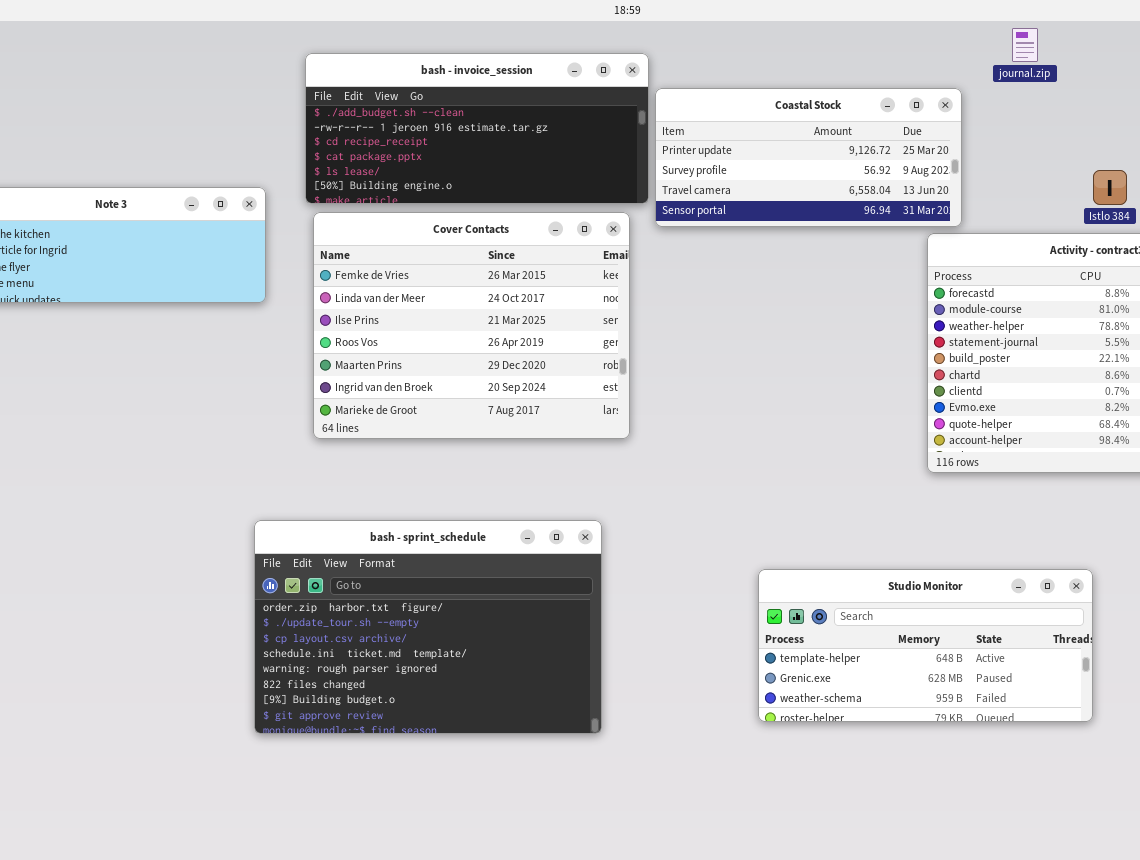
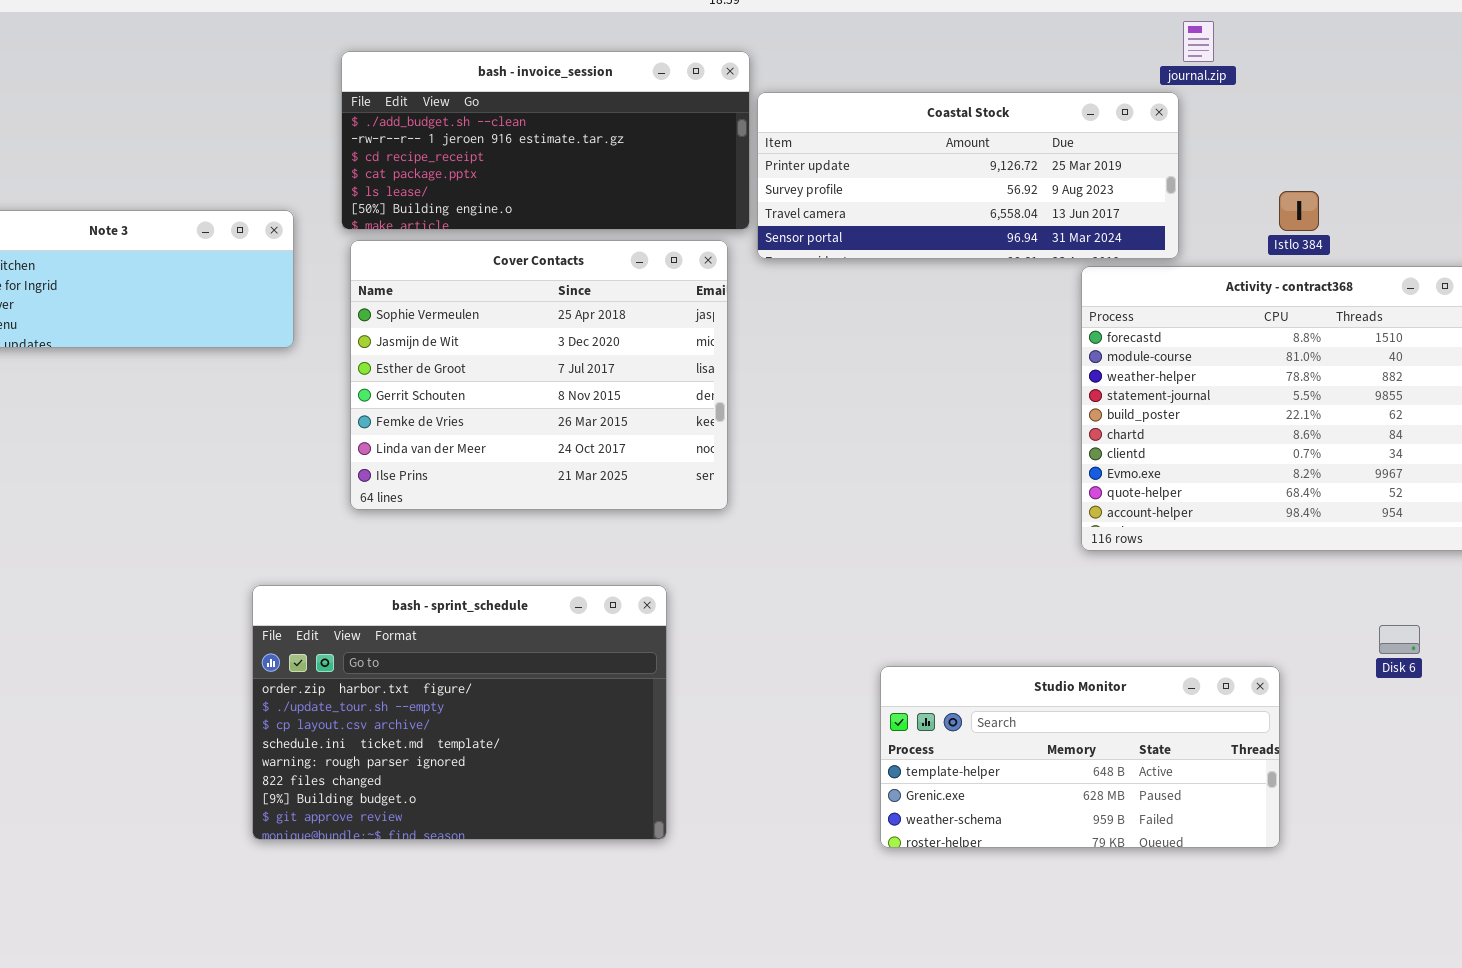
Coastal Stock: [655,88,962,227] -> [757,92,1179,259], resized
Cover Contacts: [313,212,630,439] -> [350,240,728,510], scrolled up 4 rows
bash - sprint_schedule: [254,520,602,734] -> [252,585,667,840], moved

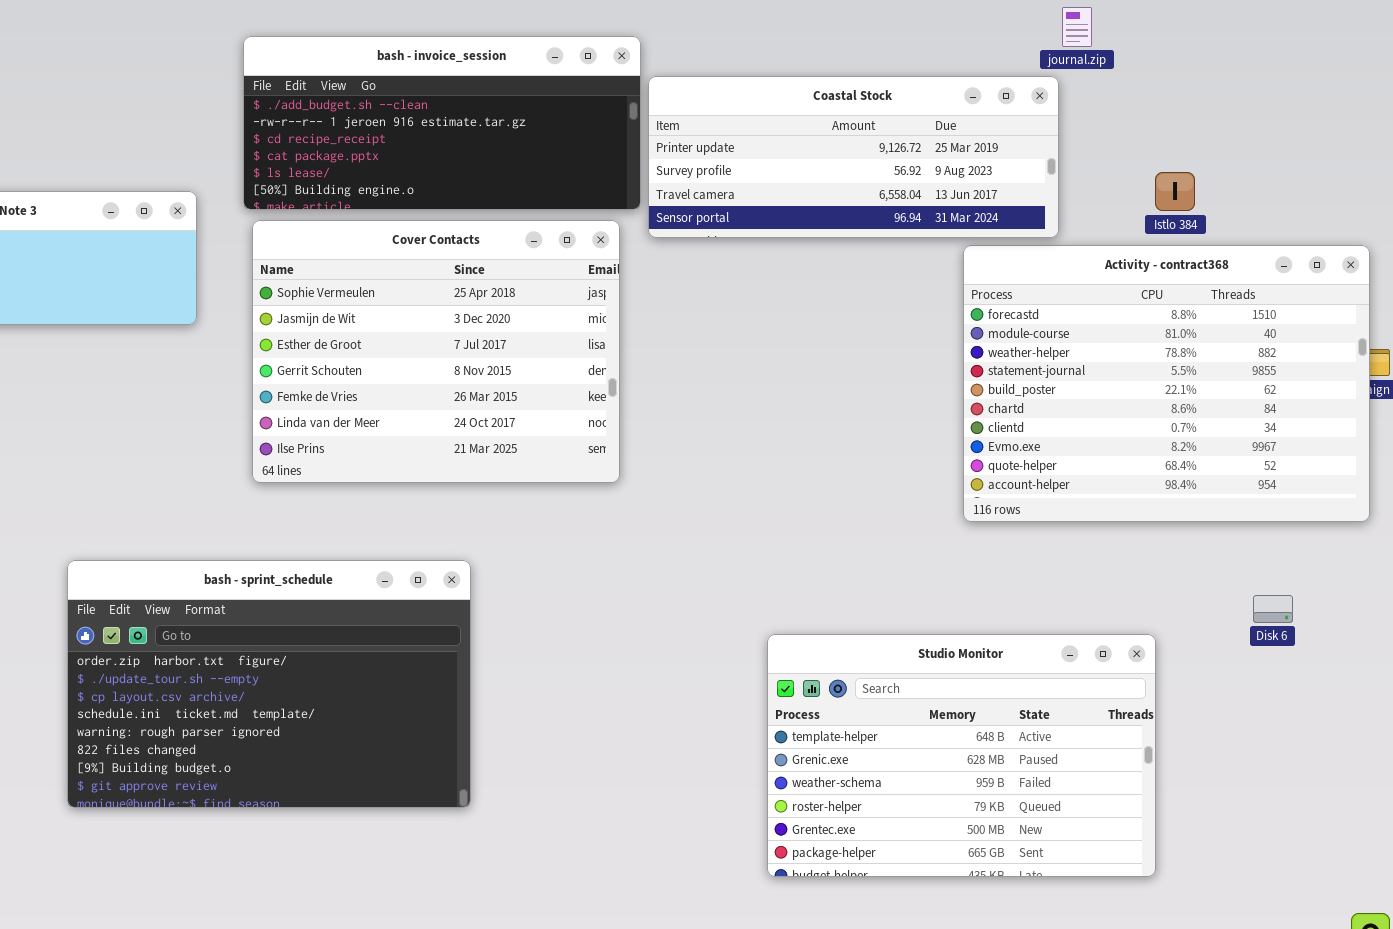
bash - sprint_schedule: [252,585,667,840] -> [67,560,471,808], moved
Studio Monitor: [880,666,1280,848] -> [767,634,1156,877], resized

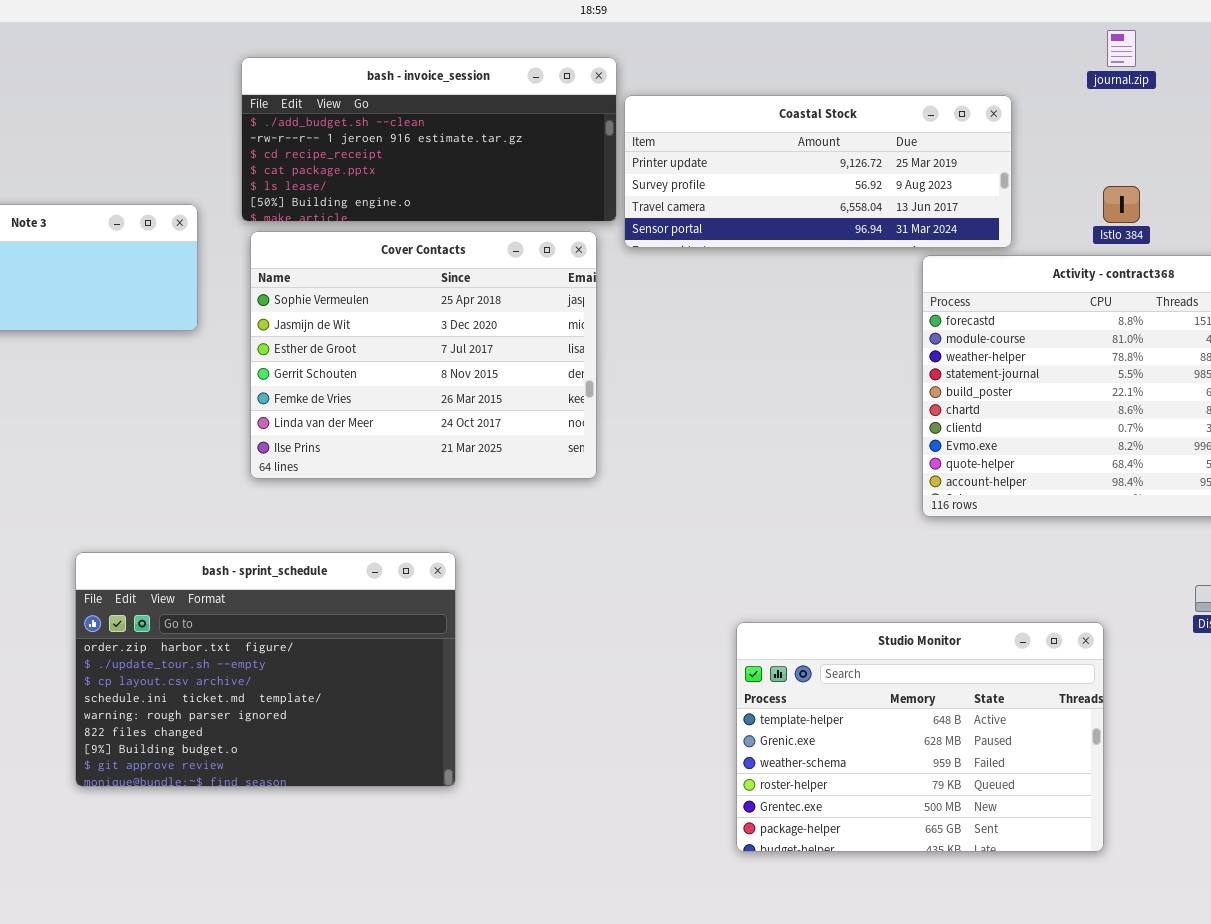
journal.zip: [1062,7,1092,47] -> [1107,30,1136,67], moved

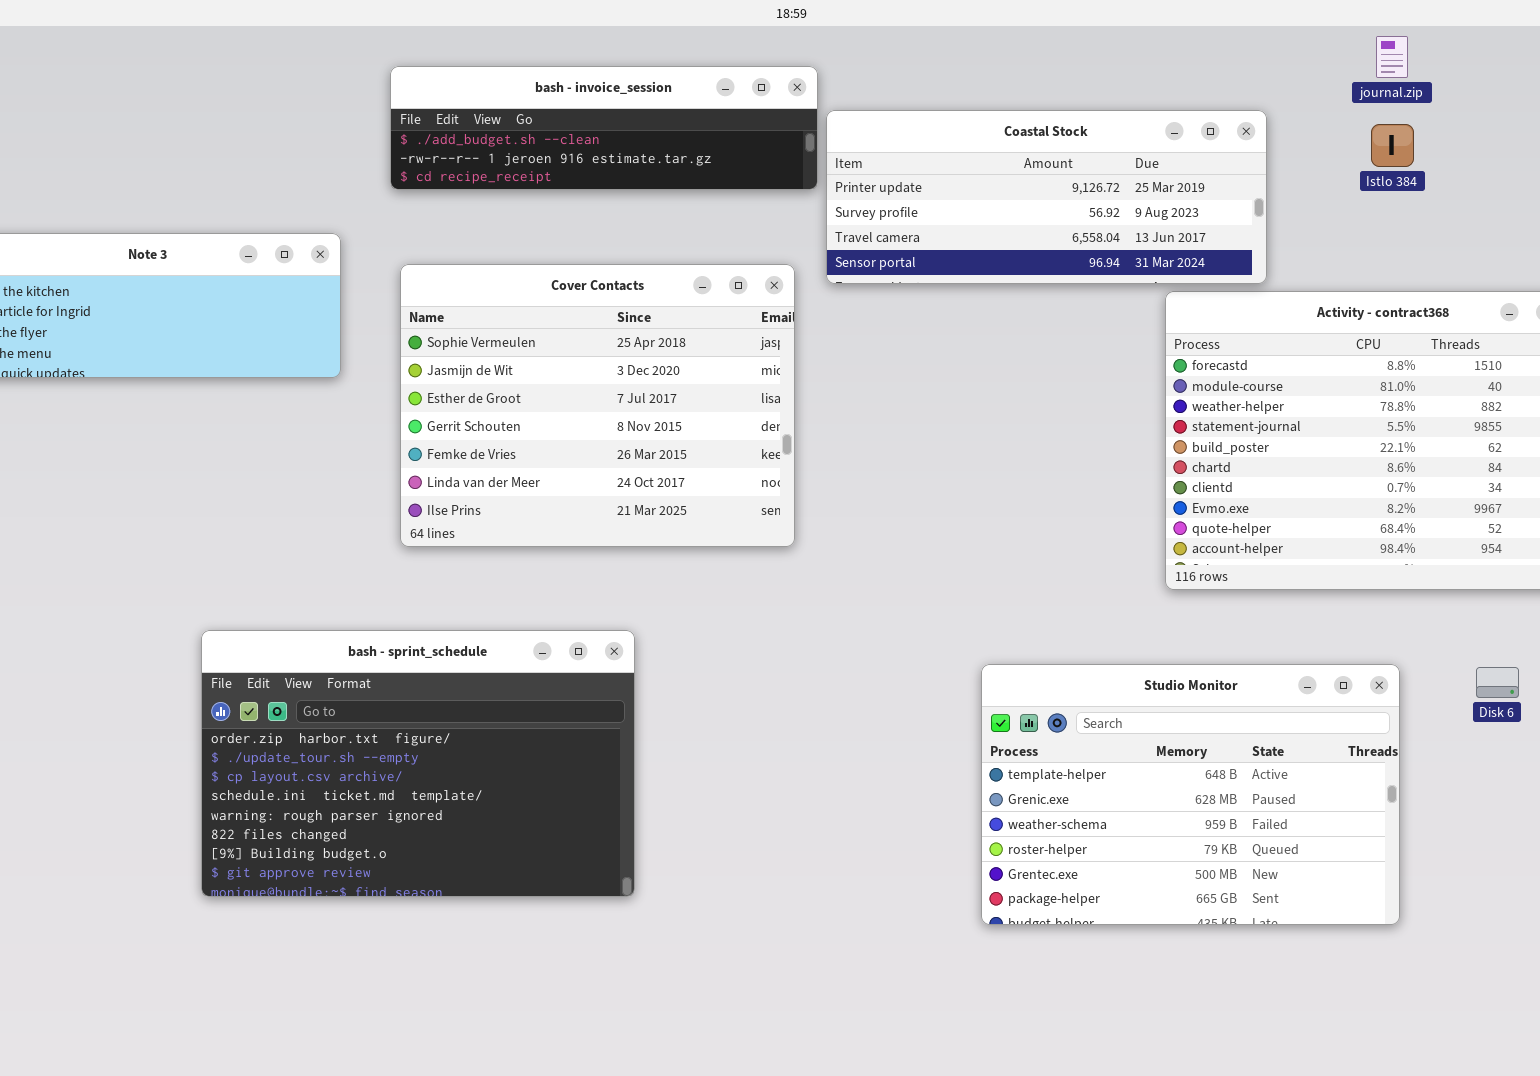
bash - invoice_session: [241,57,617,222] -> [390,66,818,190], resized
Istlo 384: [1103,186,1140,223] -> [1371,124,1414,167], moved
Studio Monitor: [736,622,1104,852] -> [981,664,1400,925], moved

